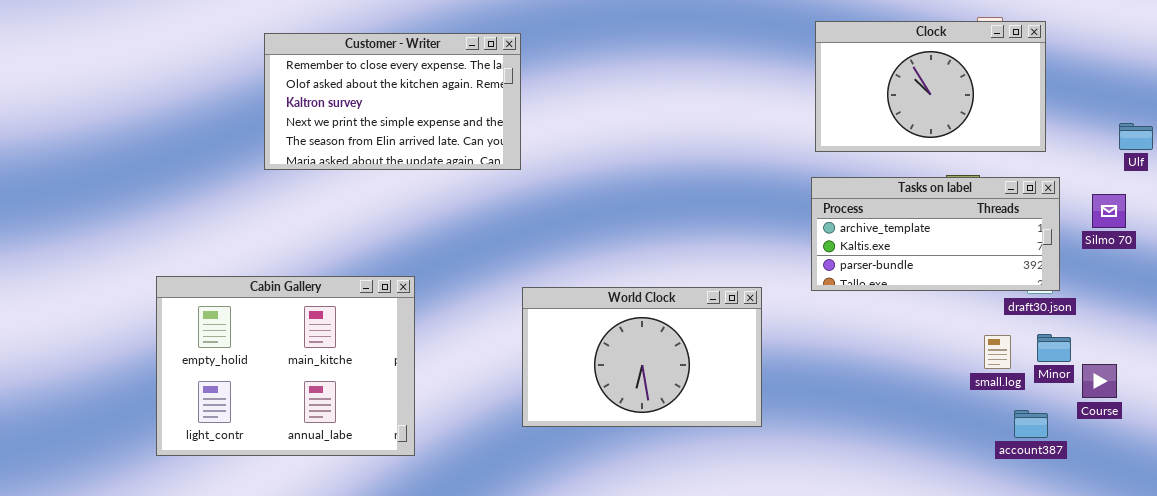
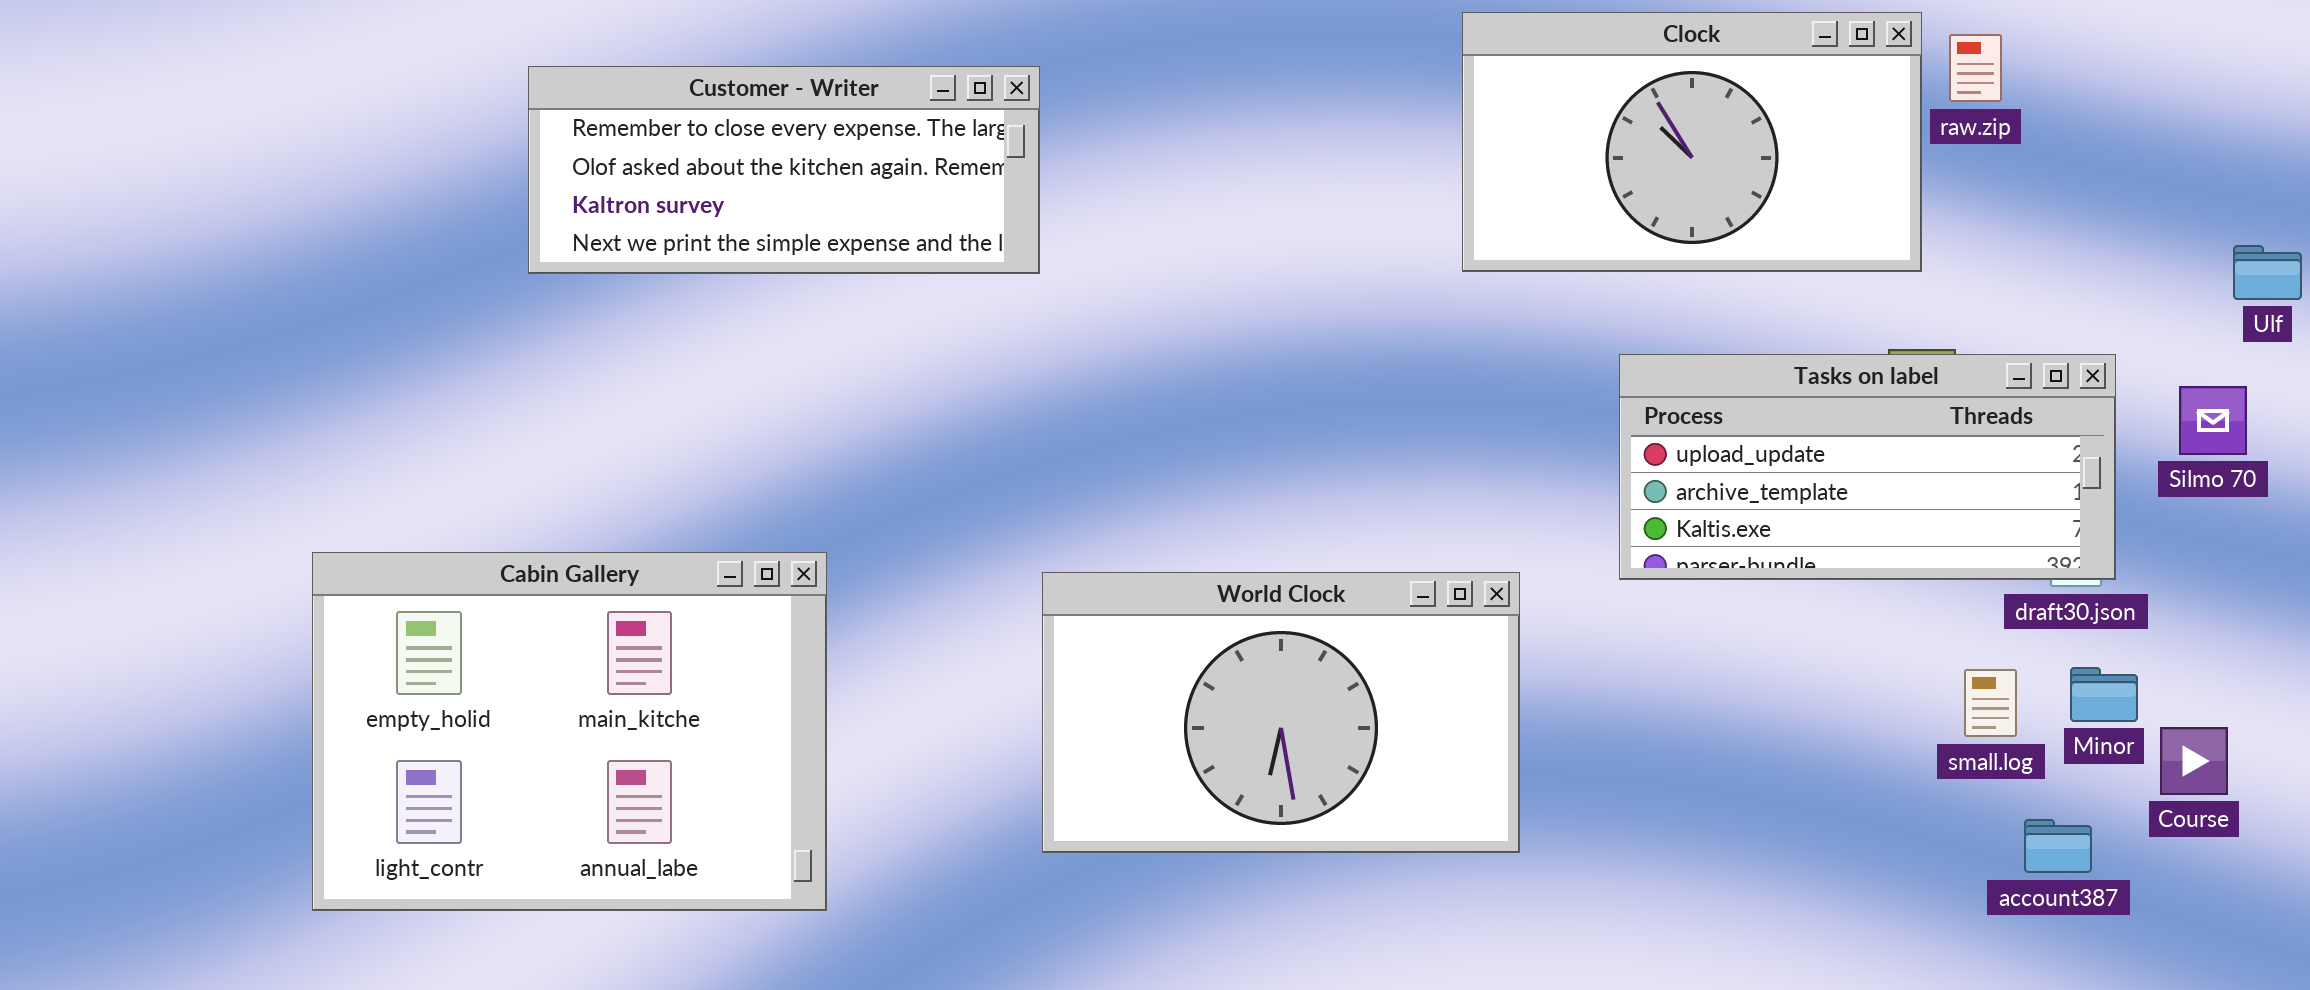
Clock: [815,21,1046,152] -> [1462,12,1922,272], moved
Customer - Writer: [264,33,521,170] -> [528,66,1040,274], resized
Tasks on label: [811,177,1060,291] -> [1619,354,2116,580], scrolled up 1 row

